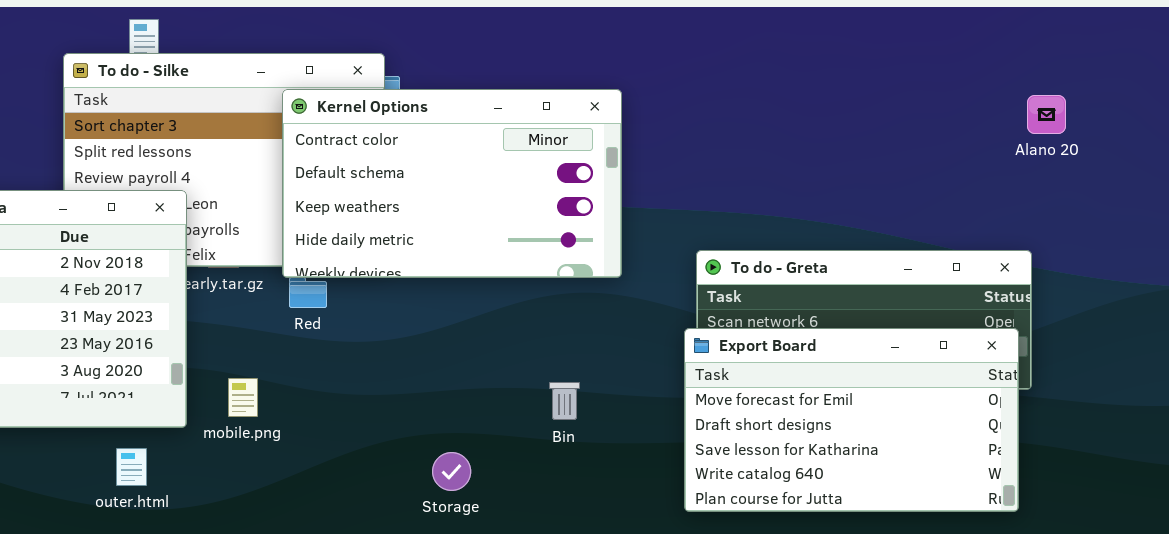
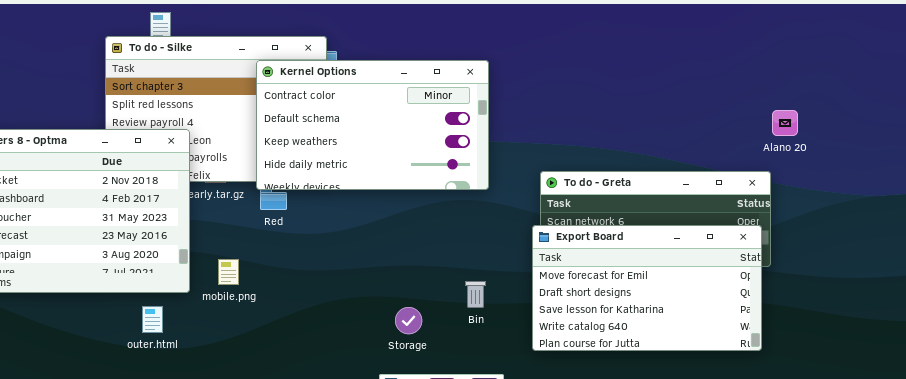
Alano 20: [1027,95,1066,134] -> [772,110,798,136], moved
Bin: [549,382,580,420] -> [465,281,486,308], moved
Storage: [432,452,471,491] -> [395,307,422,334], moved

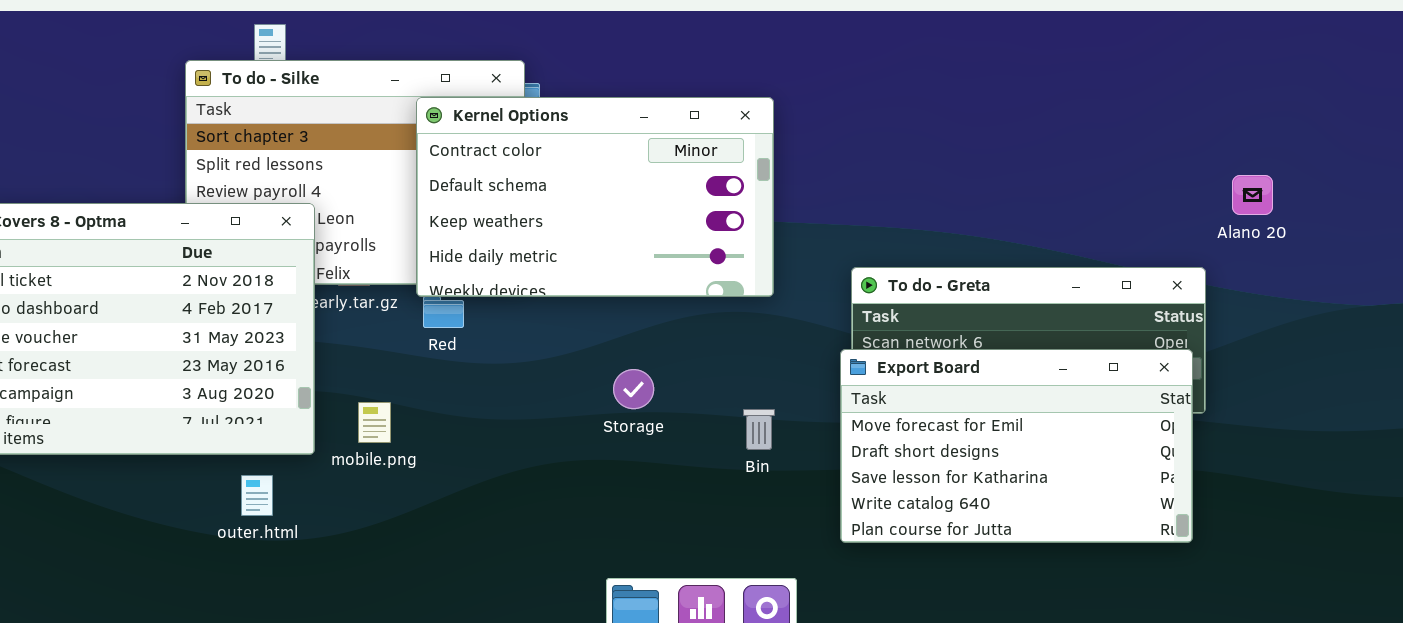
Alano 20: [772,110,798,136] -> [1232,175,1273,215], moved
Bin: [465,281,486,308] -> [743,409,775,450], moved
Storage: [395,307,422,334] -> [613,369,654,409], moved

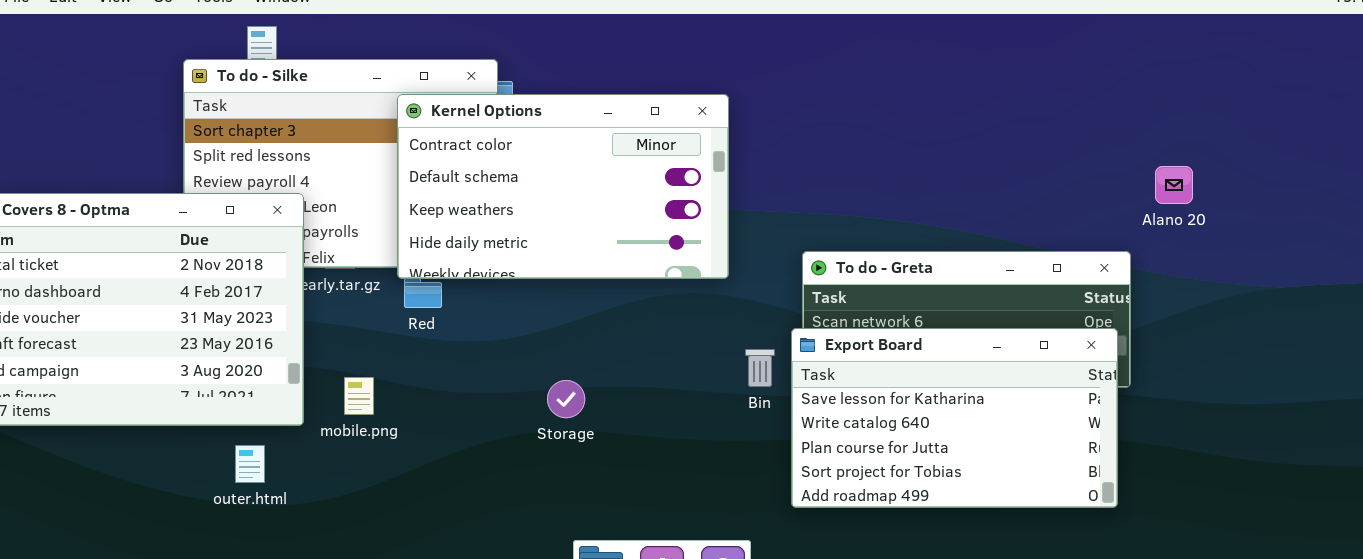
Export Board: [840,349,1193,543] -> [791,328,1118,508], scrolled down 2 rows
Storage: [613,369,654,409] -> [547,380,585,418], moved
Bin: [743,409,775,450] -> [745,349,775,387], moved

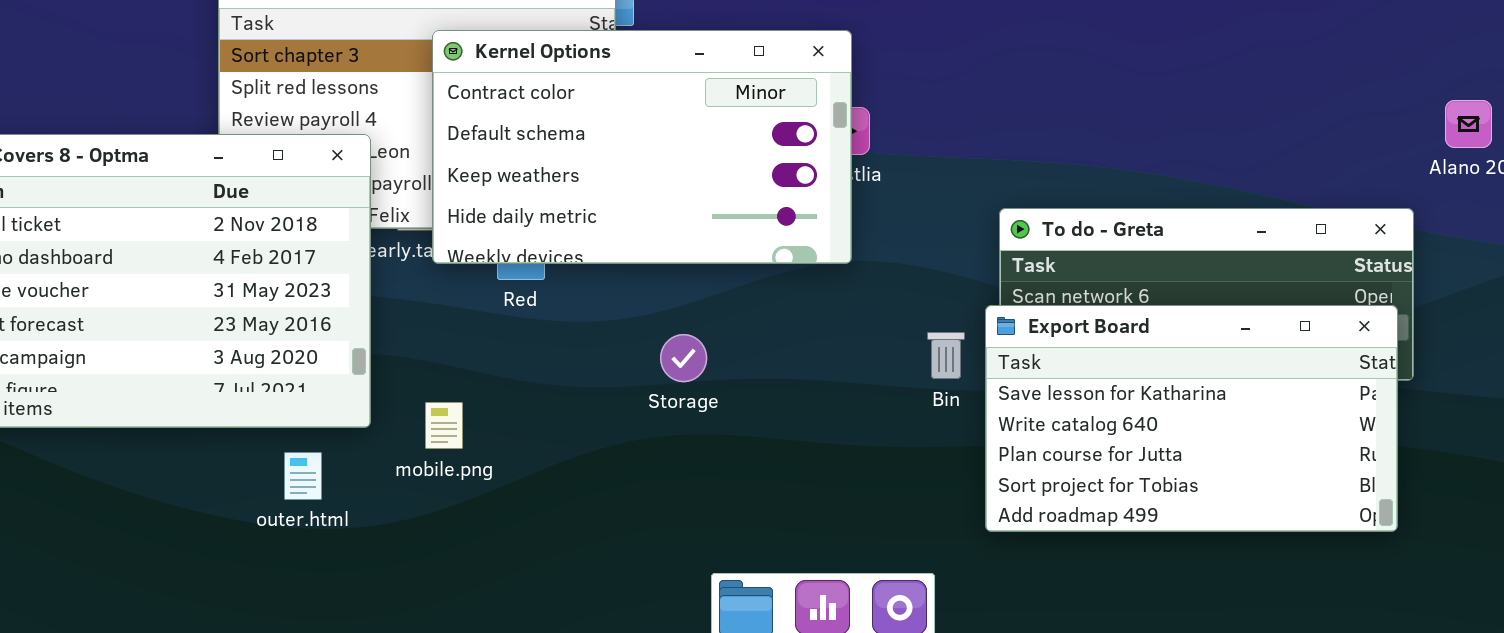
Kernel Options: [397,94,729,279] -> [432,30,852,264], moved
mobile.png: [344,377,374,415] -> [425,402,463,449], moved
Storage: [547,380,585,418] -> [660,334,707,382], moved

